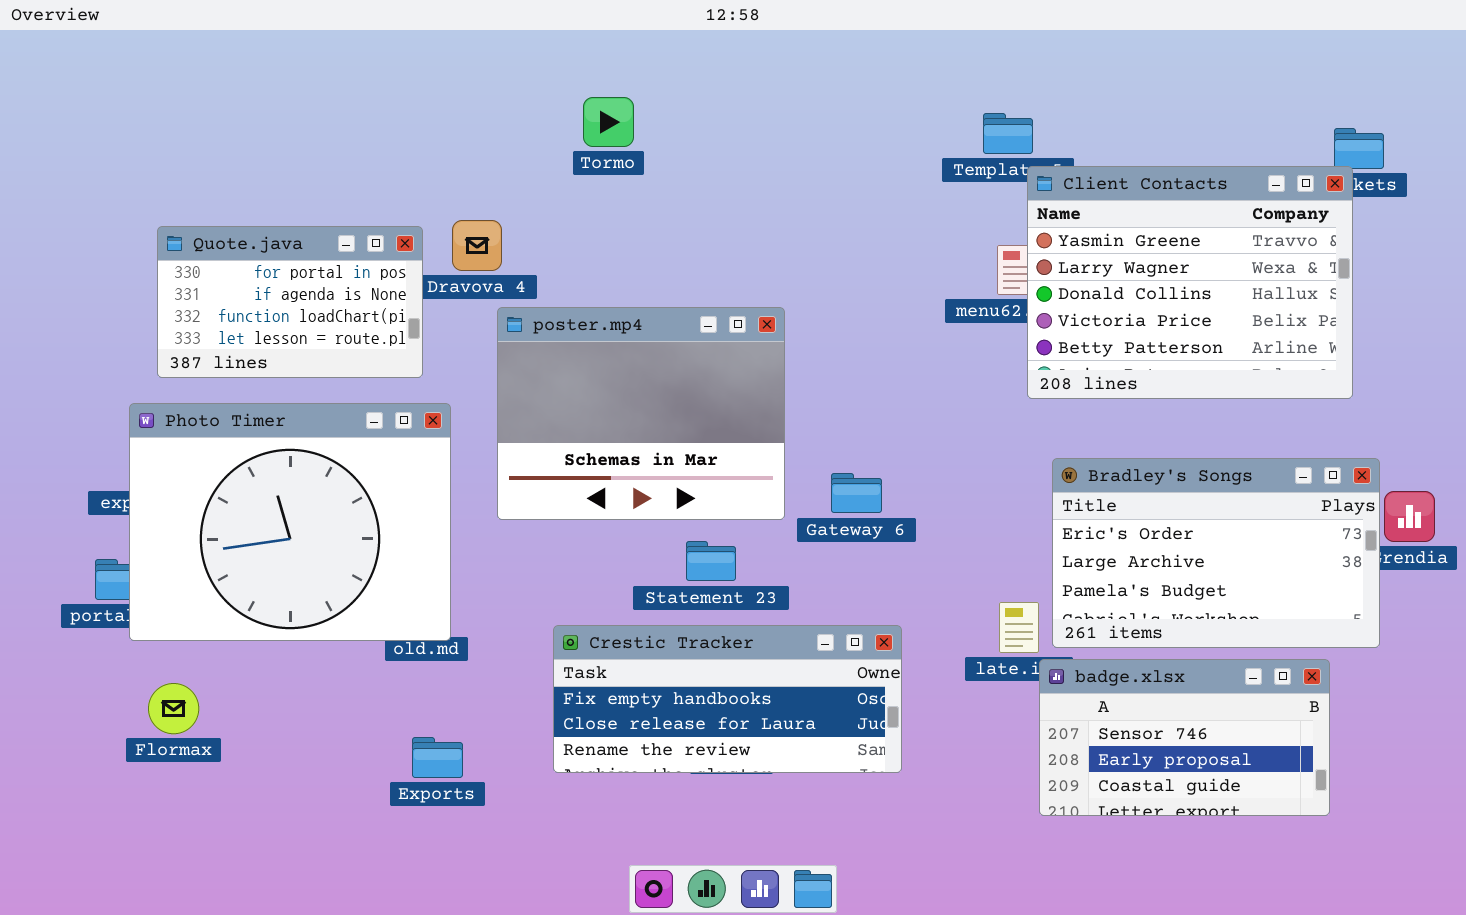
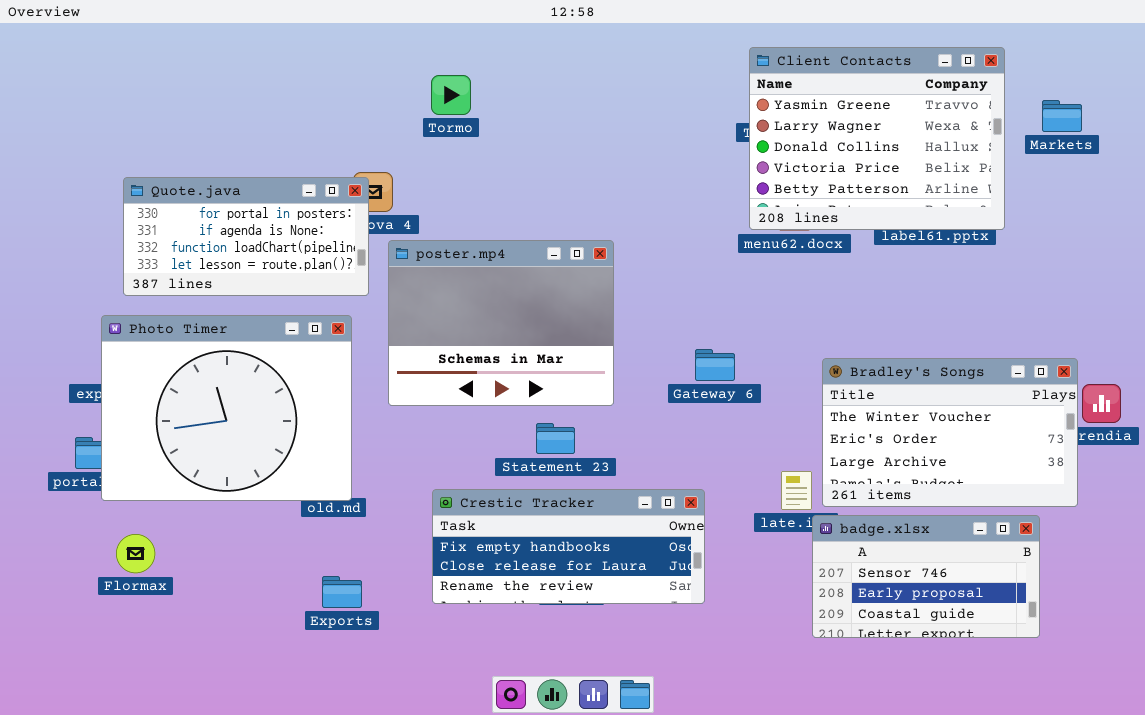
Tormo: [583,97,634,147] -> [431,75,471,115], moved
Client Contacts: [1027,166,1353,399] -> [749,47,1005,230], moved
Quote.java: [157,226,423,378] -> [123,177,369,296], resized
Bradley's Songs: [1052,458,1380,648] -> [822,358,1078,507], scrolled up 1 row
Gateway 6: [831,473,882,513] -> [695,349,735,381], moved

